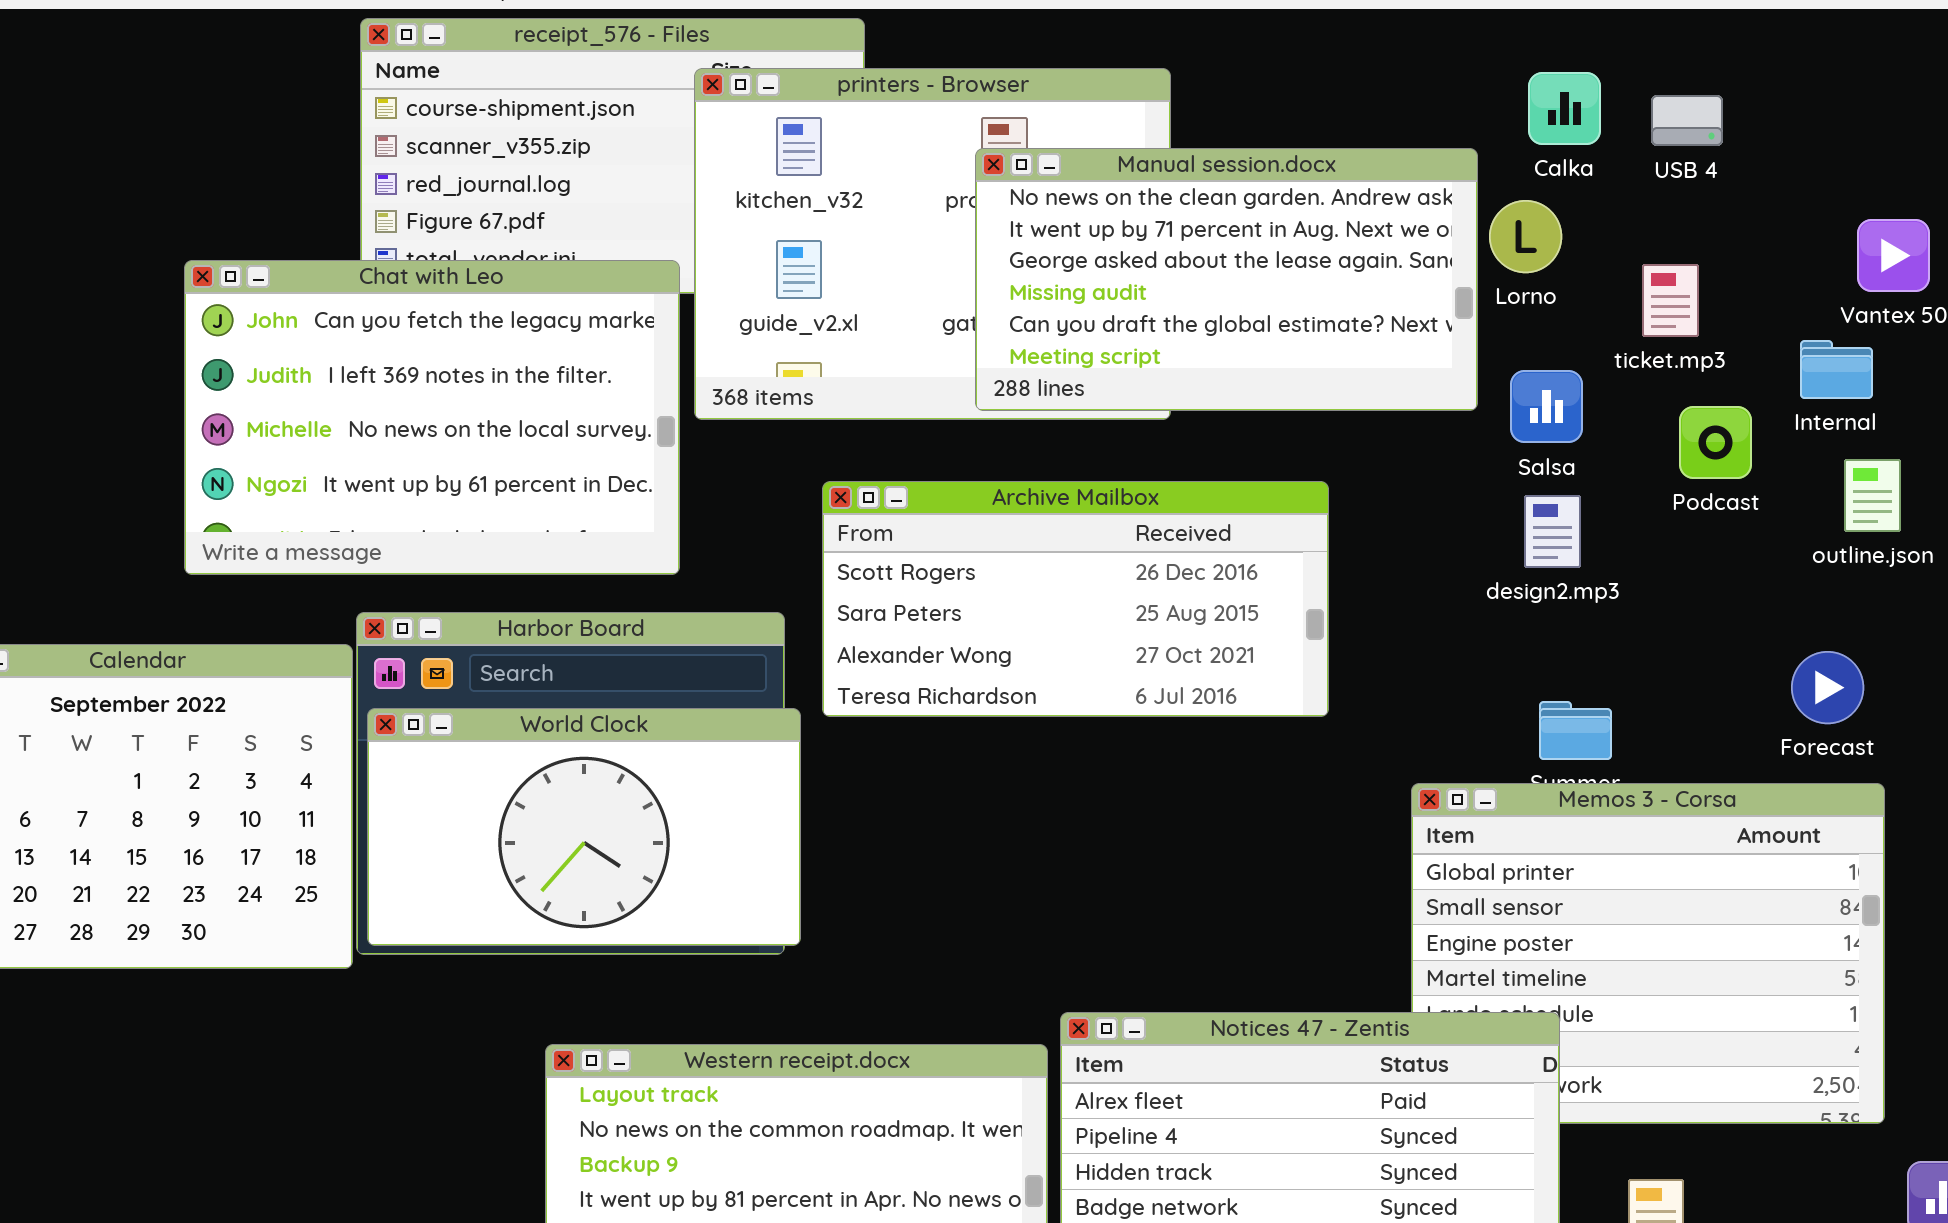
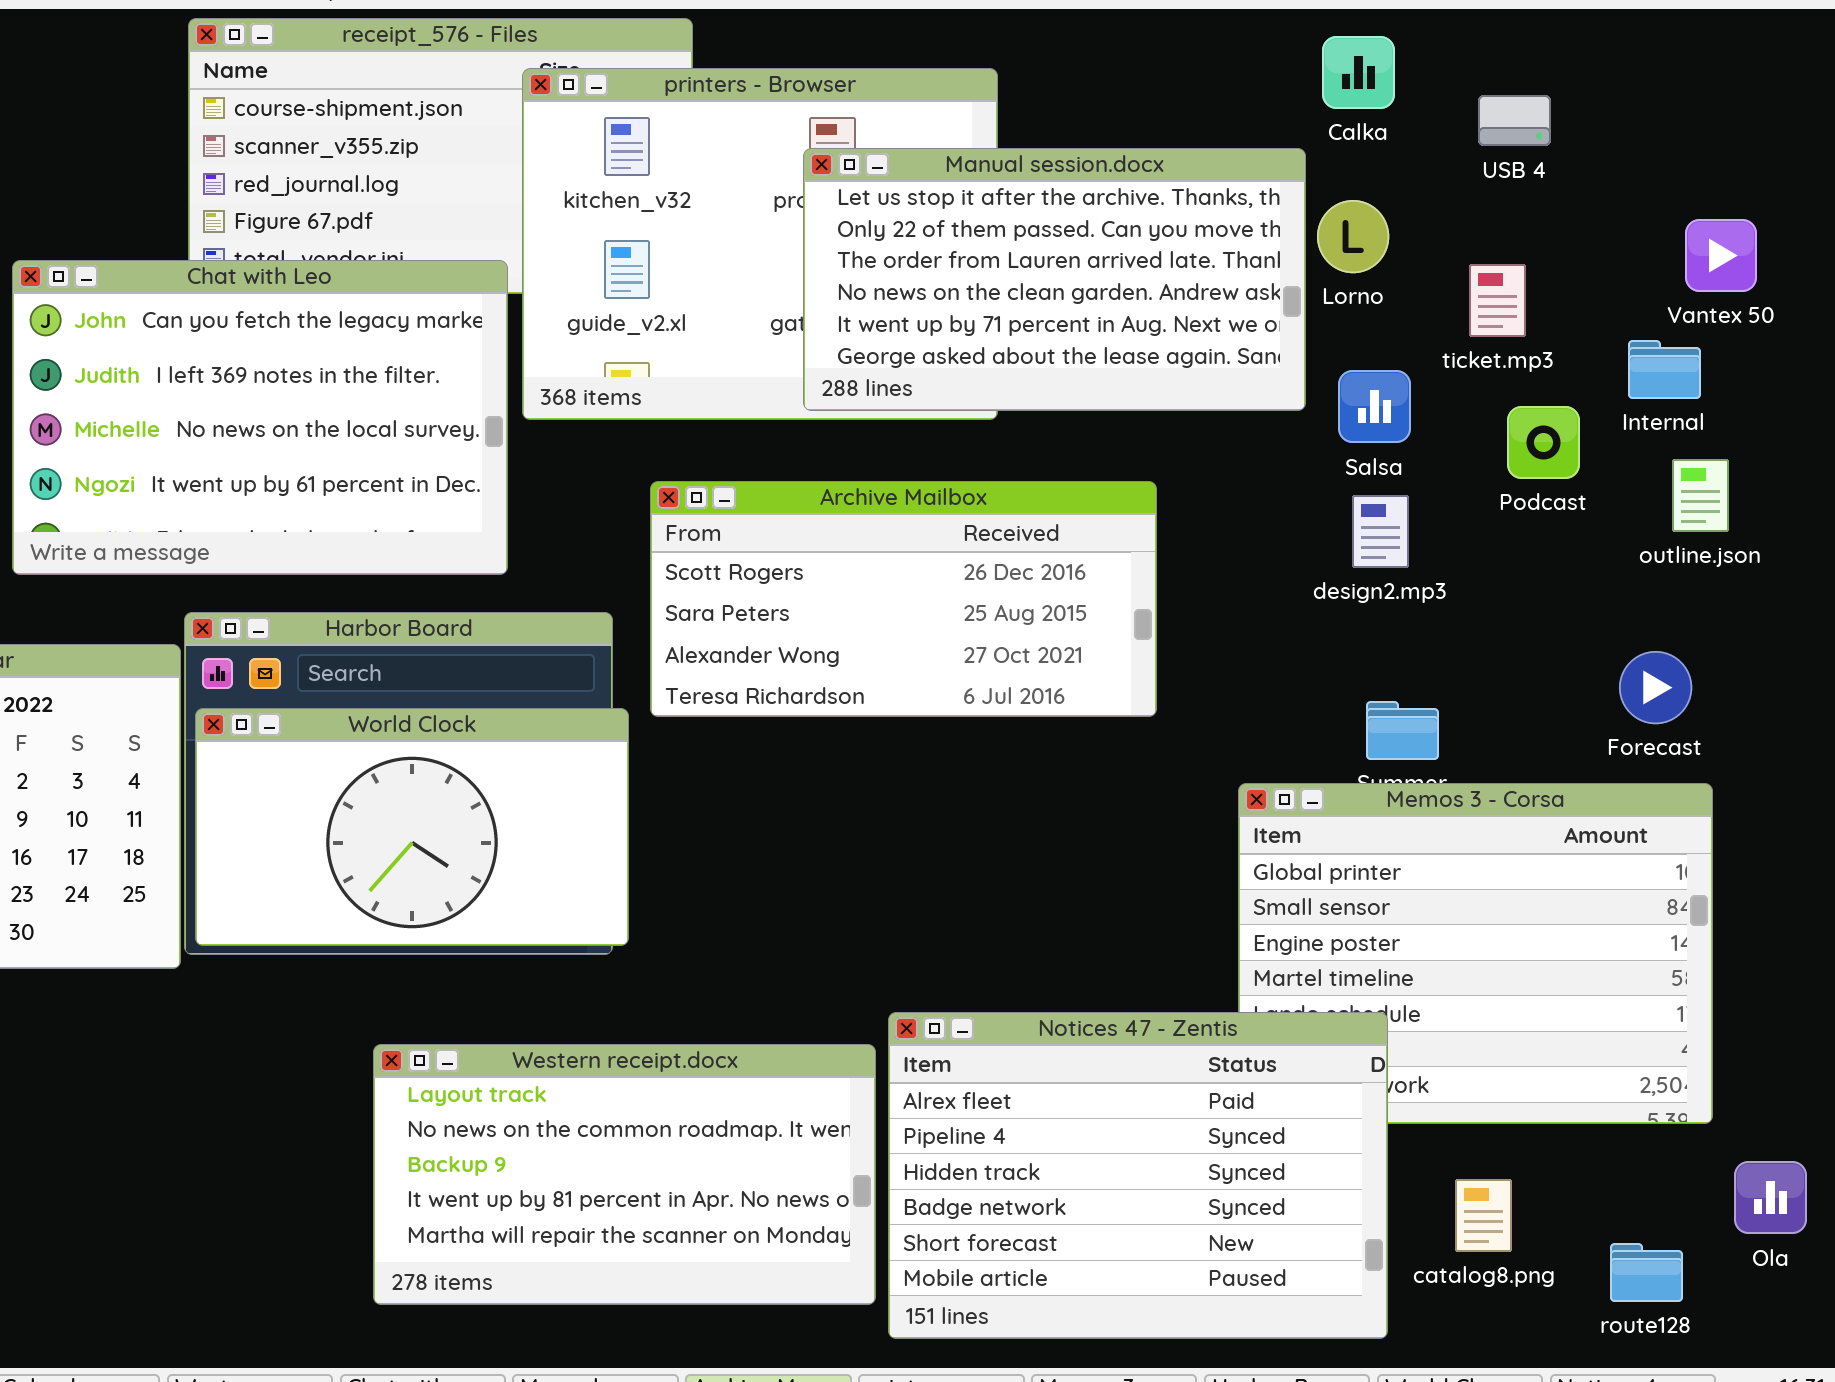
Calka: [1528,72,1601,145] -> [1322,36,1395,109], moved
Manual session.docx: [975,148,1478,411] -> [803,148,1306,411], scrolled up 3 rows

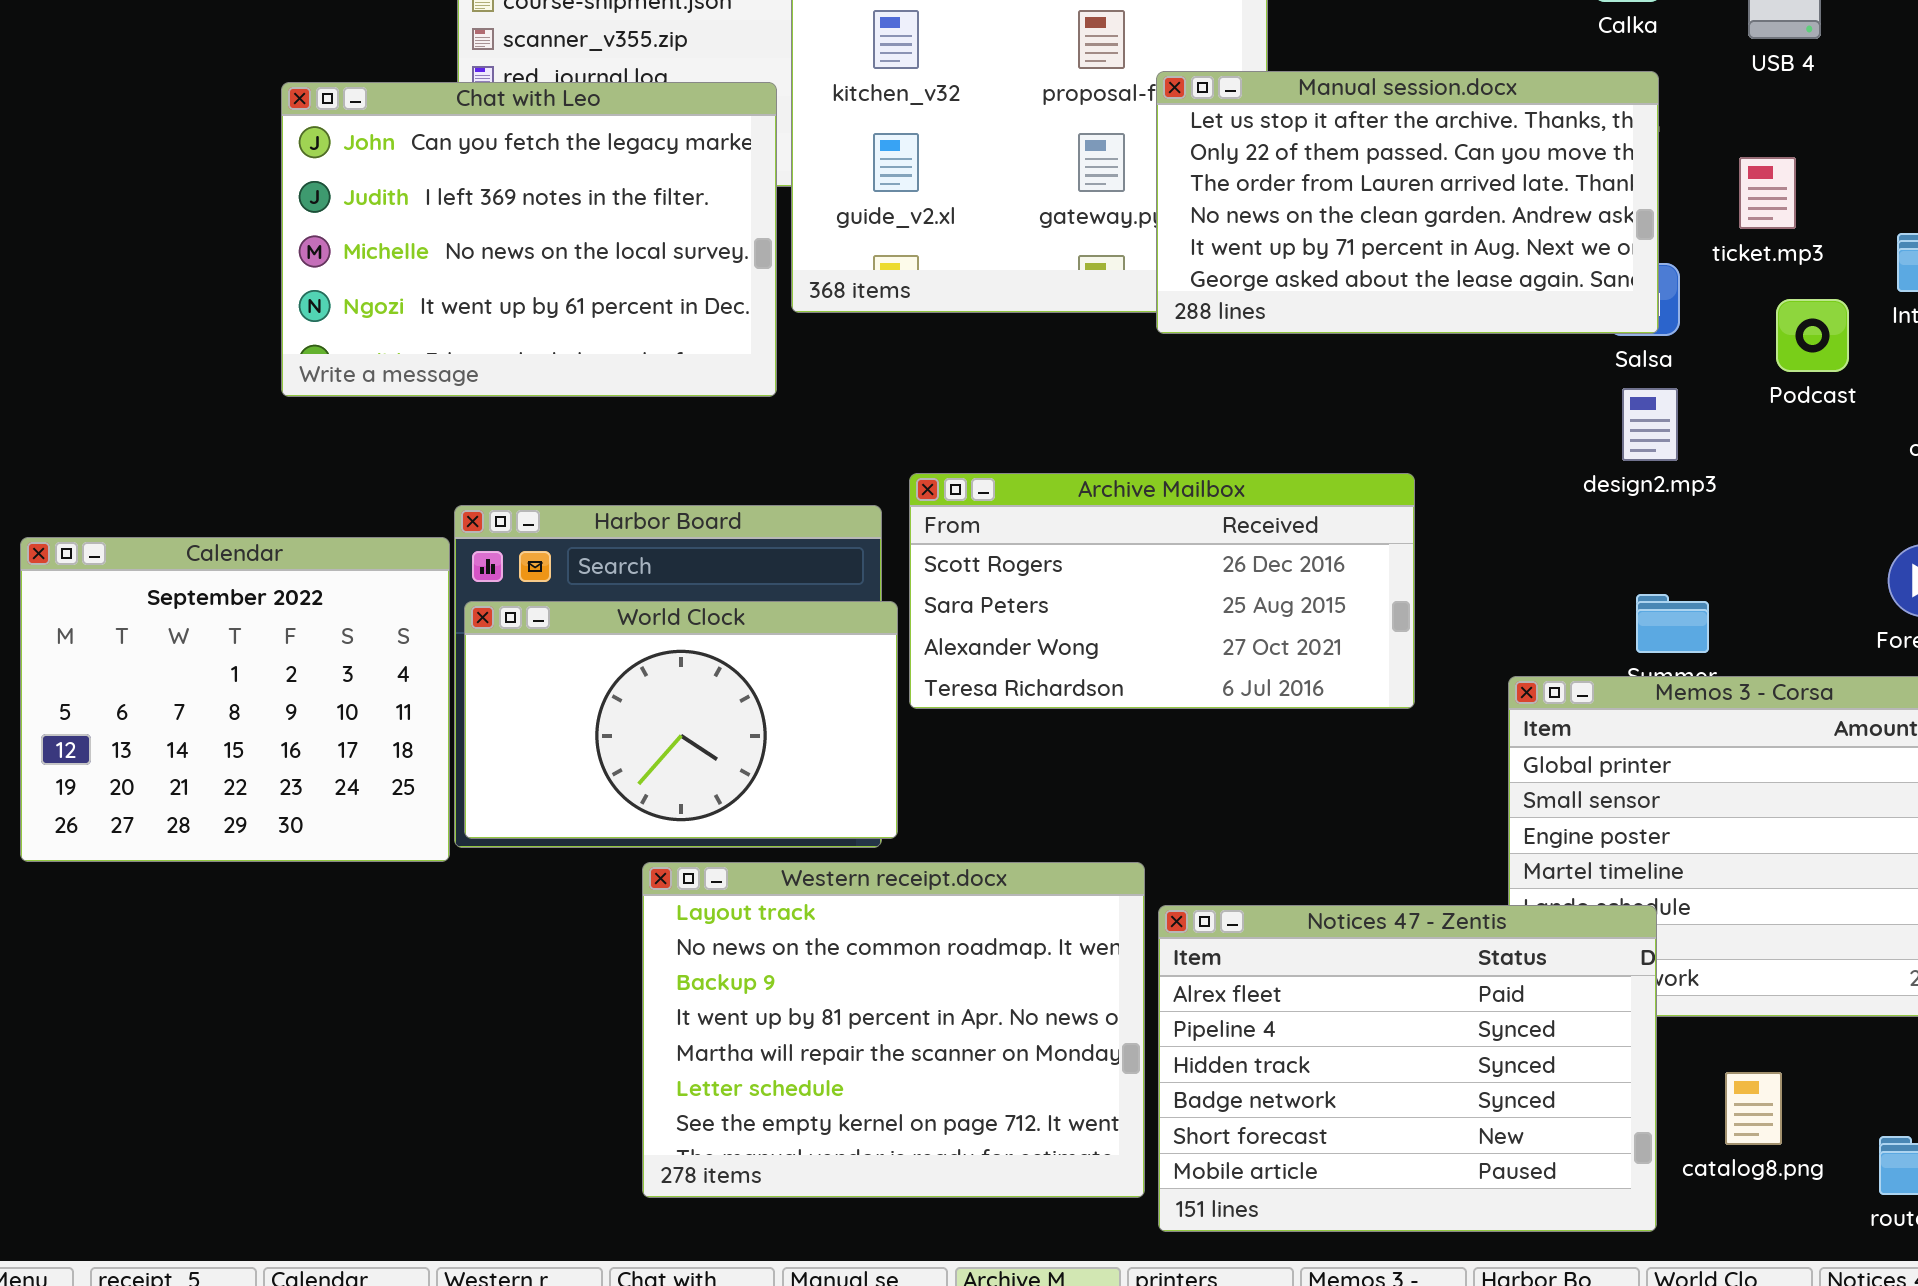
Manual session.docx: [803,148,1306,411] -> [1156,71,1659,334], moved
Chat with Leo: [12,260,508,575] -> [281,82,777,397], moved
Archive Mailbox: [650,481,1157,717] -> [909,473,1415,709], moved
Western receipt.docx: [373,1044,876,1305] -> [642,862,1145,1198], resized

